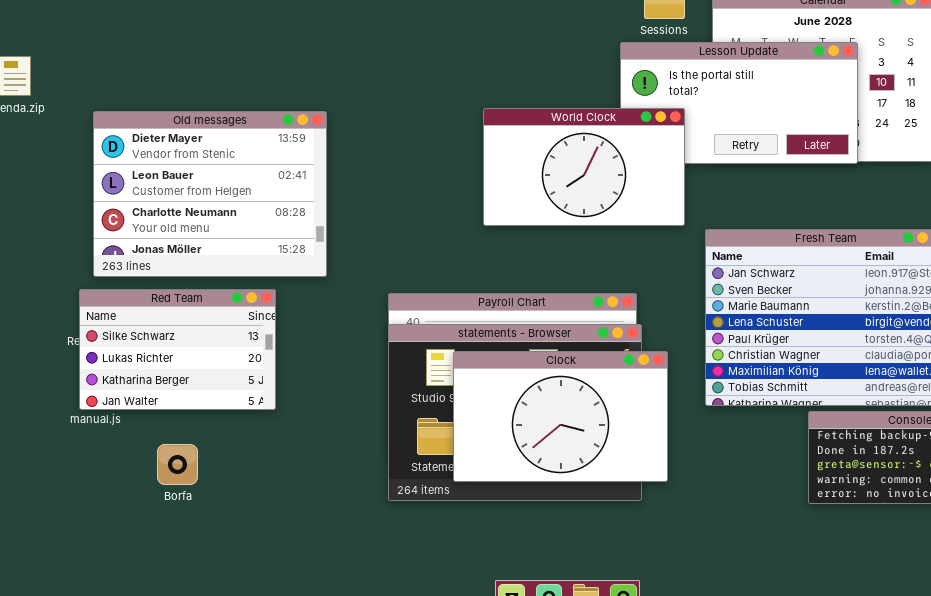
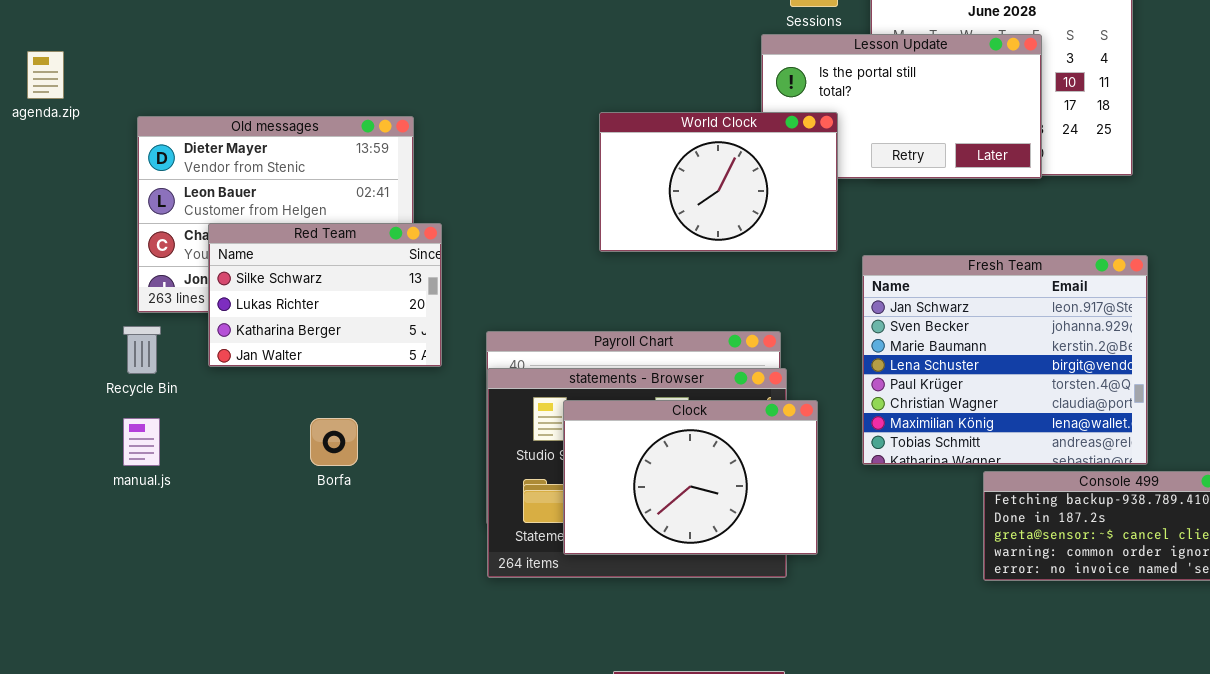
Red Team: [79,289,276,410] -> [208,223,442,367], moved
Borfa: [157,444,198,485] -> [310,418,358,466], moved

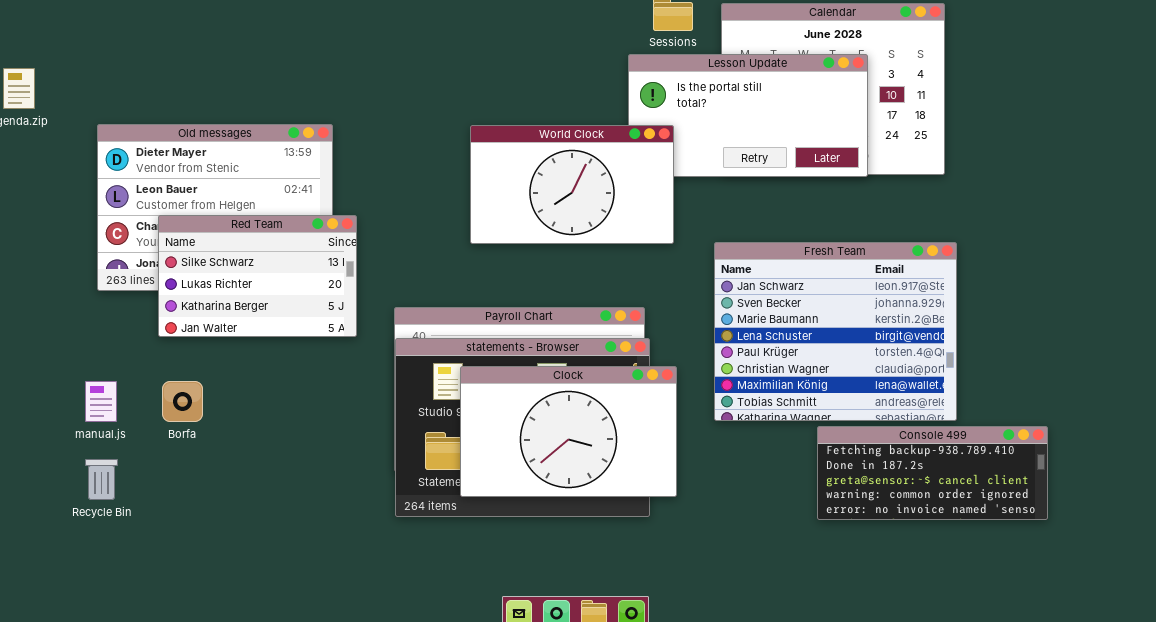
World Clock: [599,112,838,252] -> [470,125,674,244], moved
Recycle Bin: [123,326,161,374] -> [85,459,118,500], moved
Borfa: [310,418,358,466] -> [162,381,203,422], moved

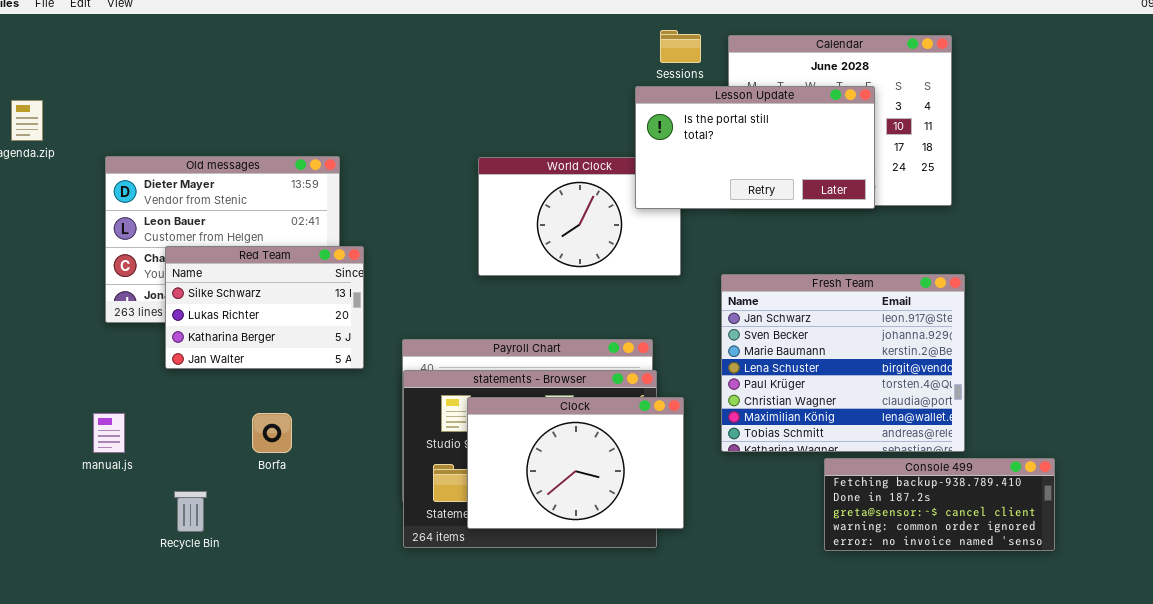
Lesson Update: [628,54,868,177] -> [635,86,875,209], raised
Borfa: [162,381,203,422] -> [252,413,292,453], moved
Recycle Bin: [85,459,118,500] -> [174,491,207,532], moved

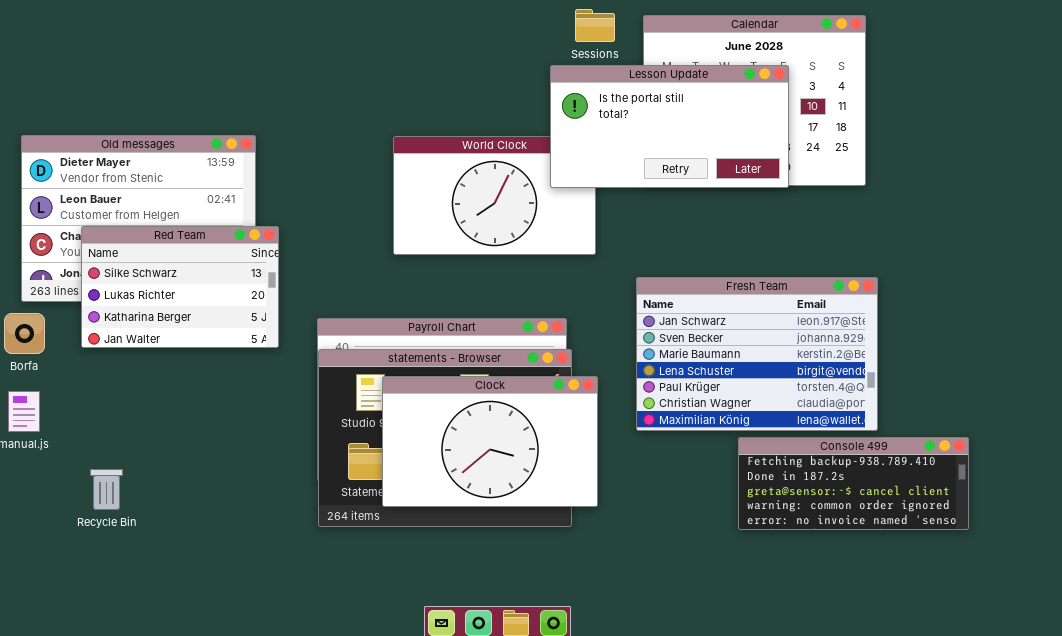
Fresh Team: [721,274,965,452] -> [636,277,878,431], resized
Borfa: [252,413,292,453] -> [4,313,45,354], moved

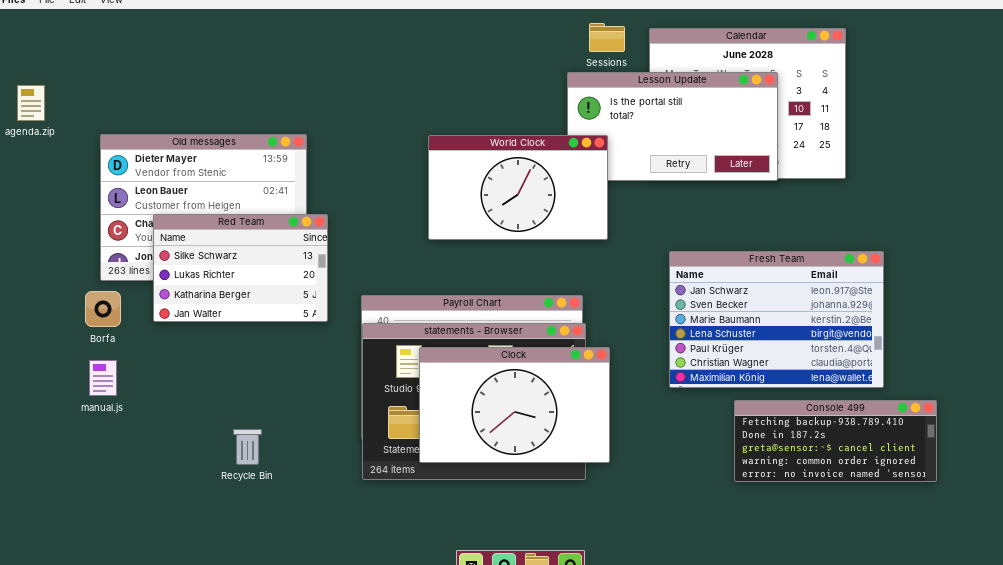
World Clock: [393,136,596,255] -> [428,135,608,240], raised
Fresh Team: [636,277,878,431] -> [669,251,884,388], moved
Recycle Bin: [90,469,123,510] -> [233,429,262,465], moved

